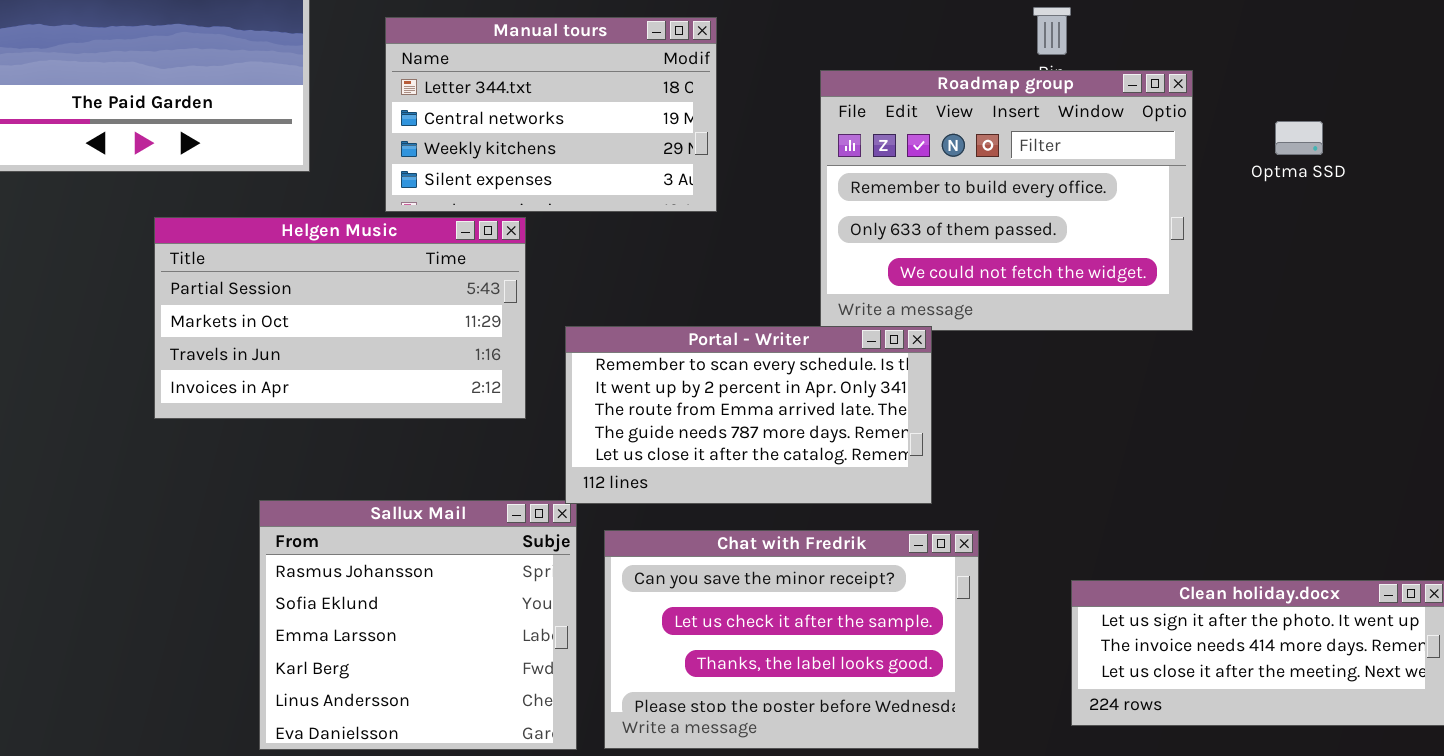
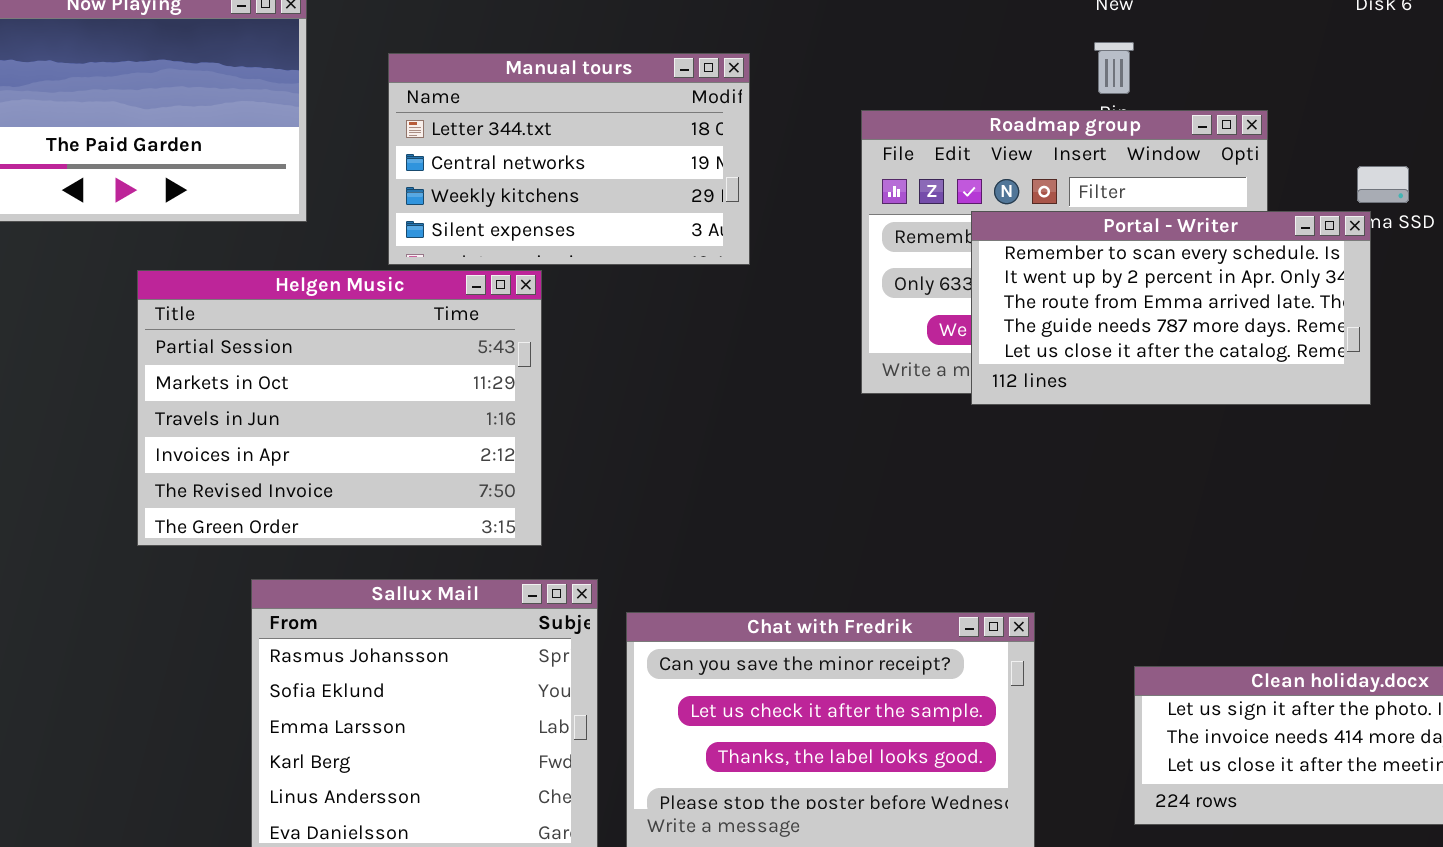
Helgen Music: [154,217,526,419] -> [137,270,542,546], resized
Portal - Writer: [565,326,932,504] -> [971,211,1371,405], moved

